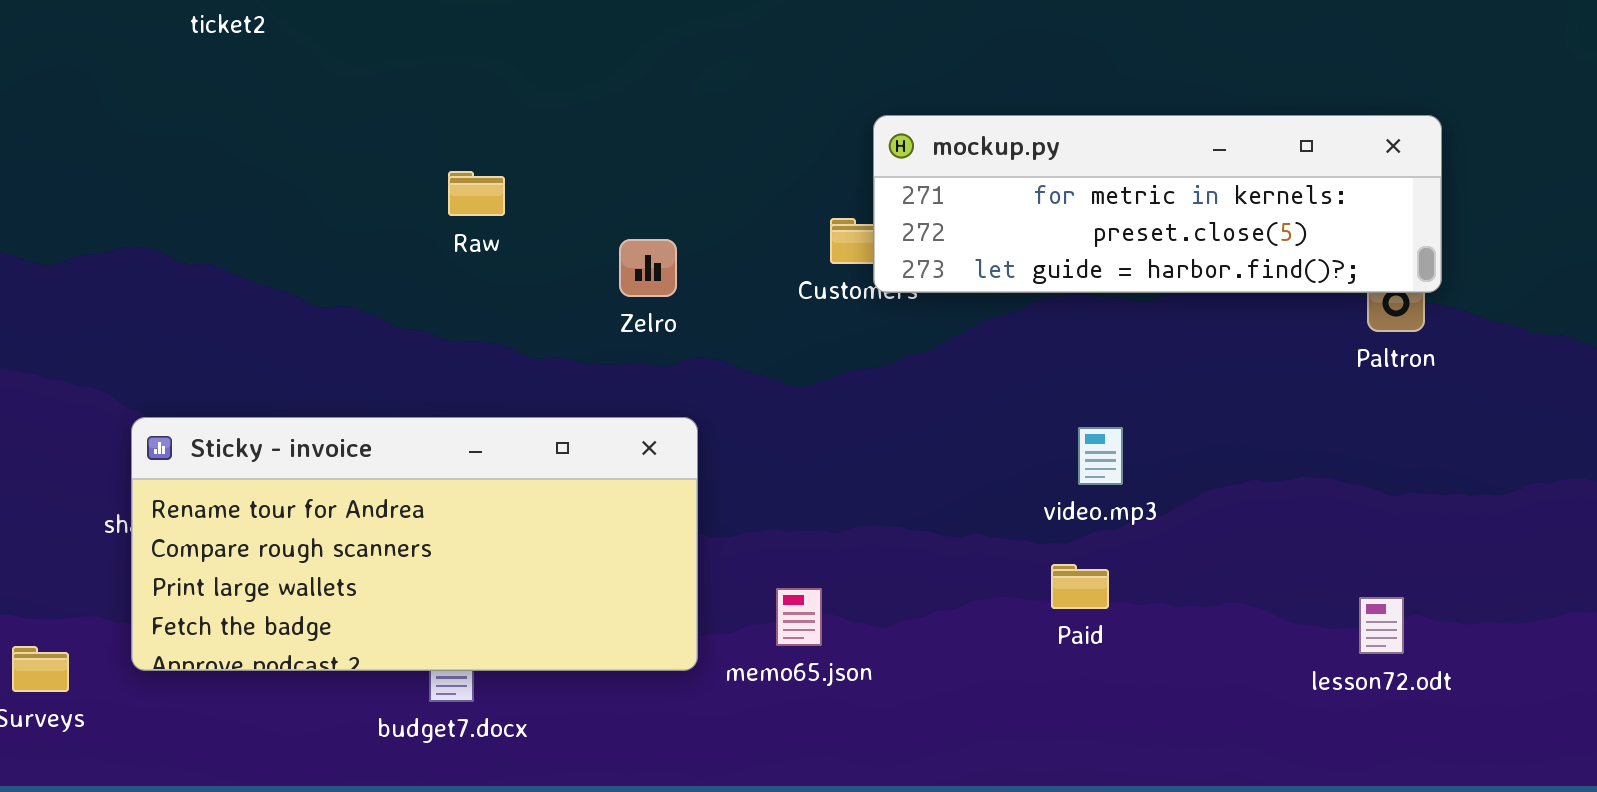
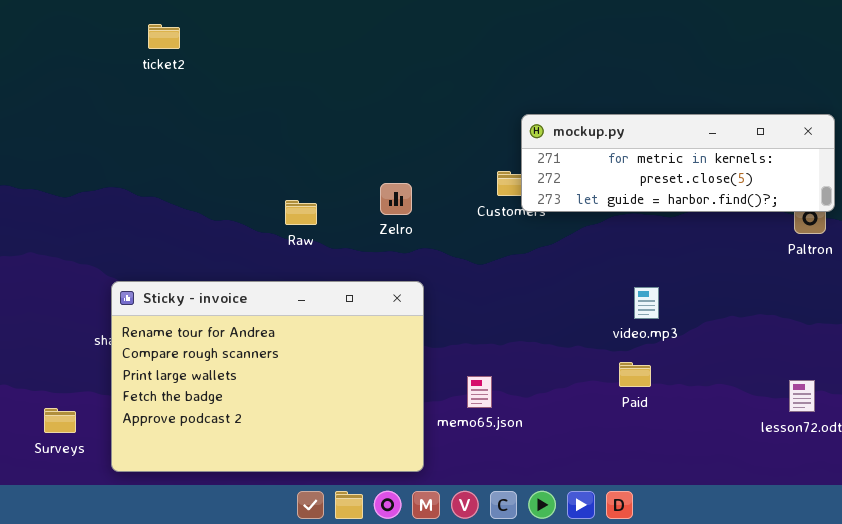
Raw: [448,171,505,216] -> [285,200,317,225], moved
Sticky - invoice: [131,417,698,671] -> [111,281,424,472], resized

